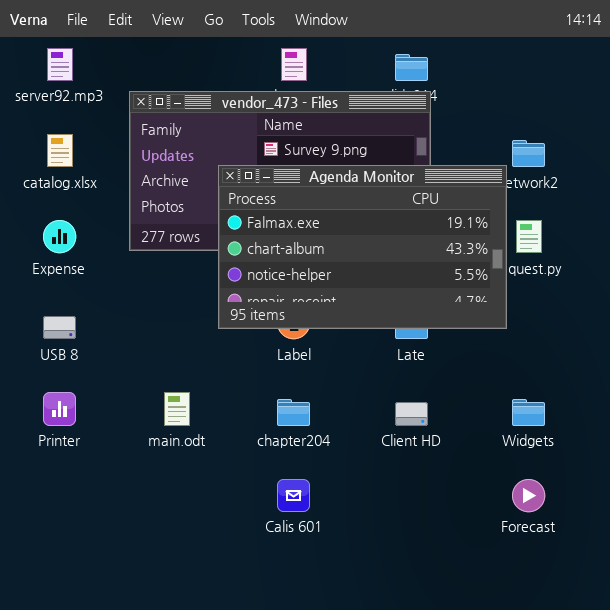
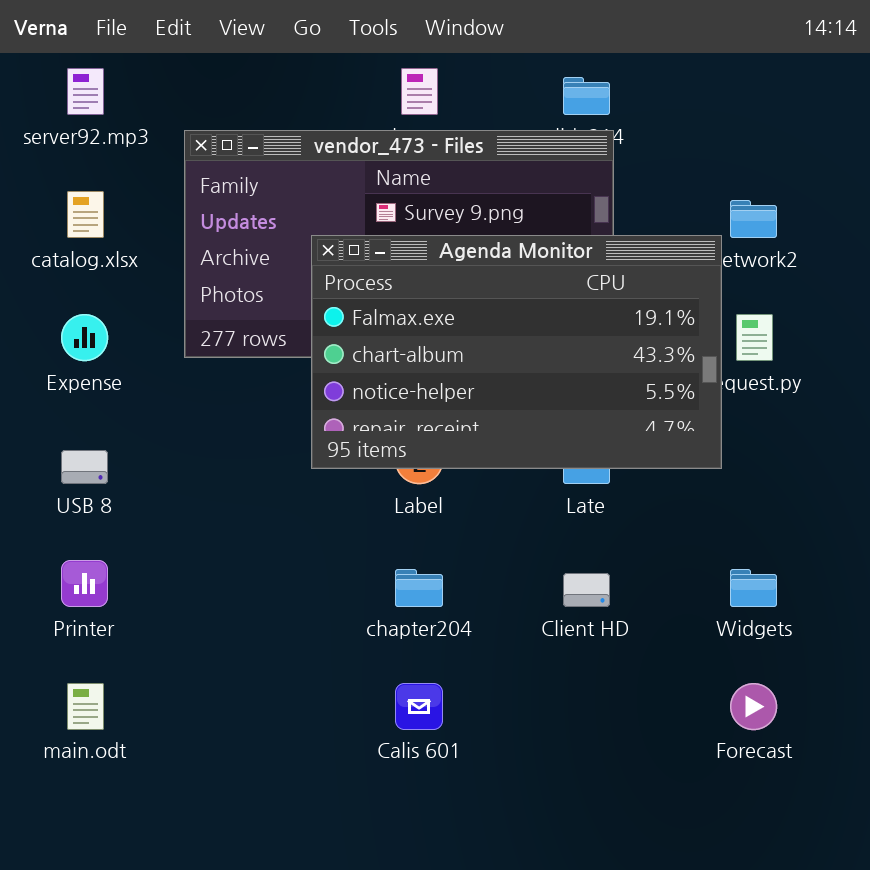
main.odt: [164,392,190,426] -> [67,683,104,730], moved

